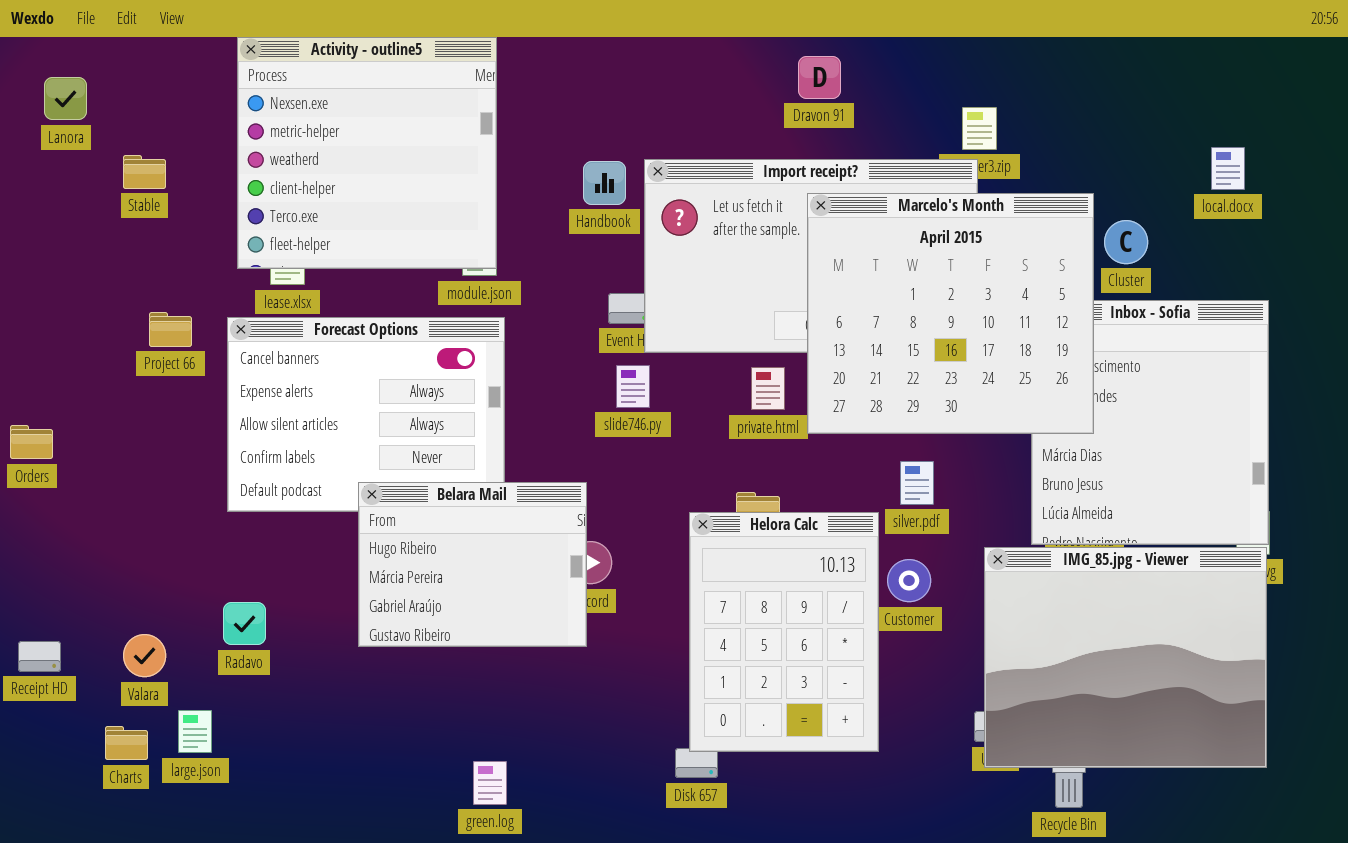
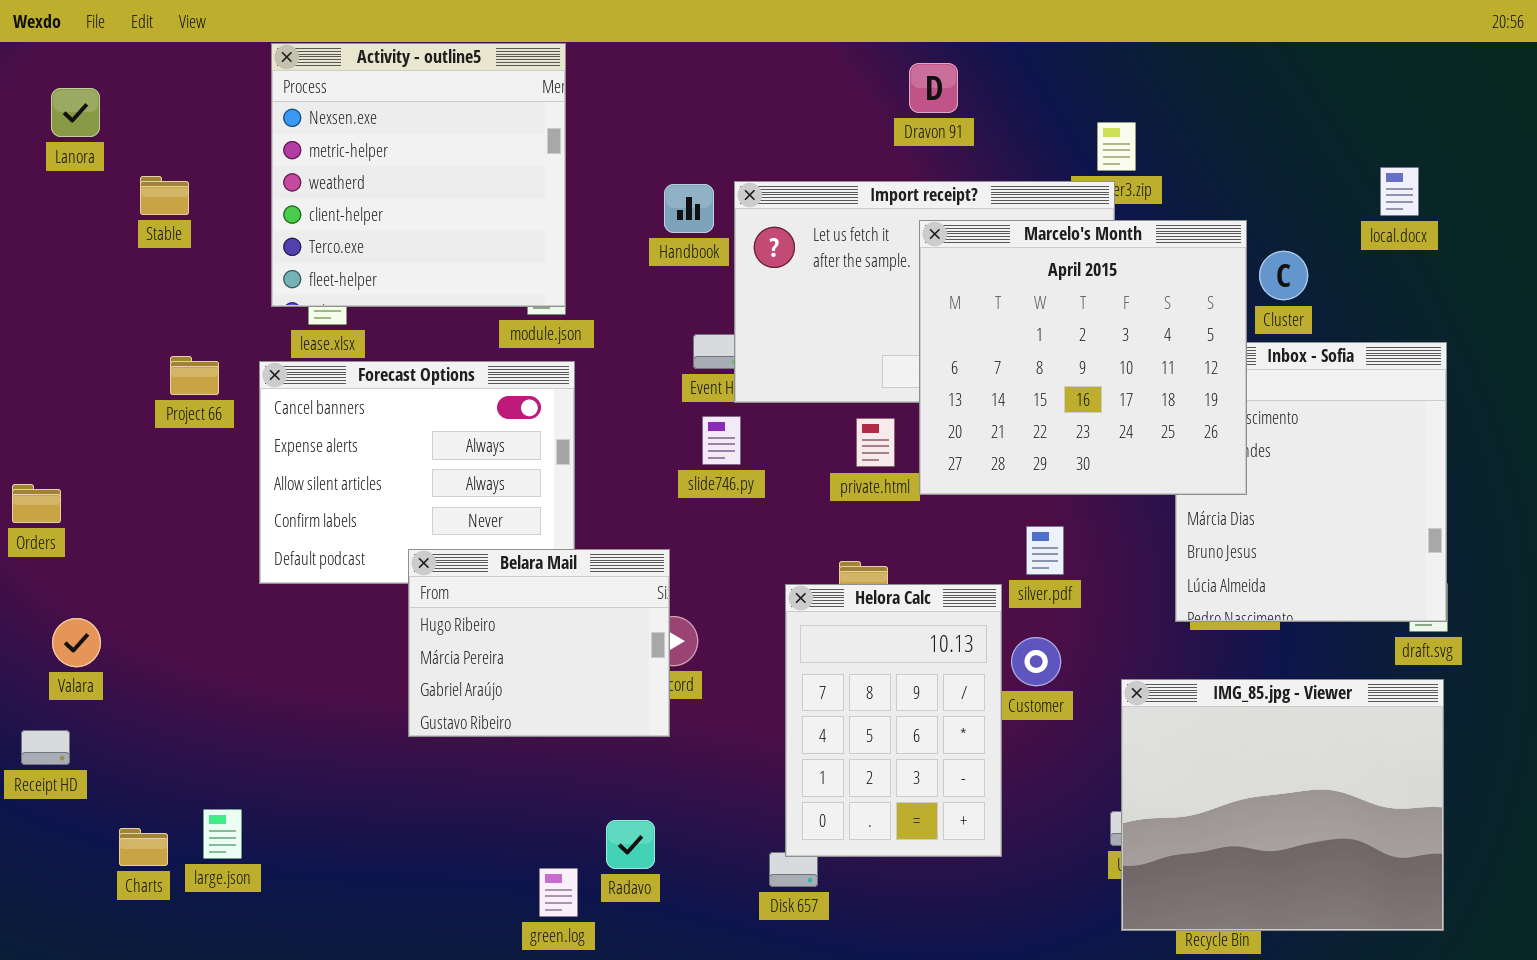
IMG_85.jpg - Viewer: [984,547,1267,768] -> [1121,679,1444,931], moved
Radavo: [223,602,266,645] -> [606,820,655,869], moved
Valara: [123,634,166,677] -> [52,618,101,667], moved

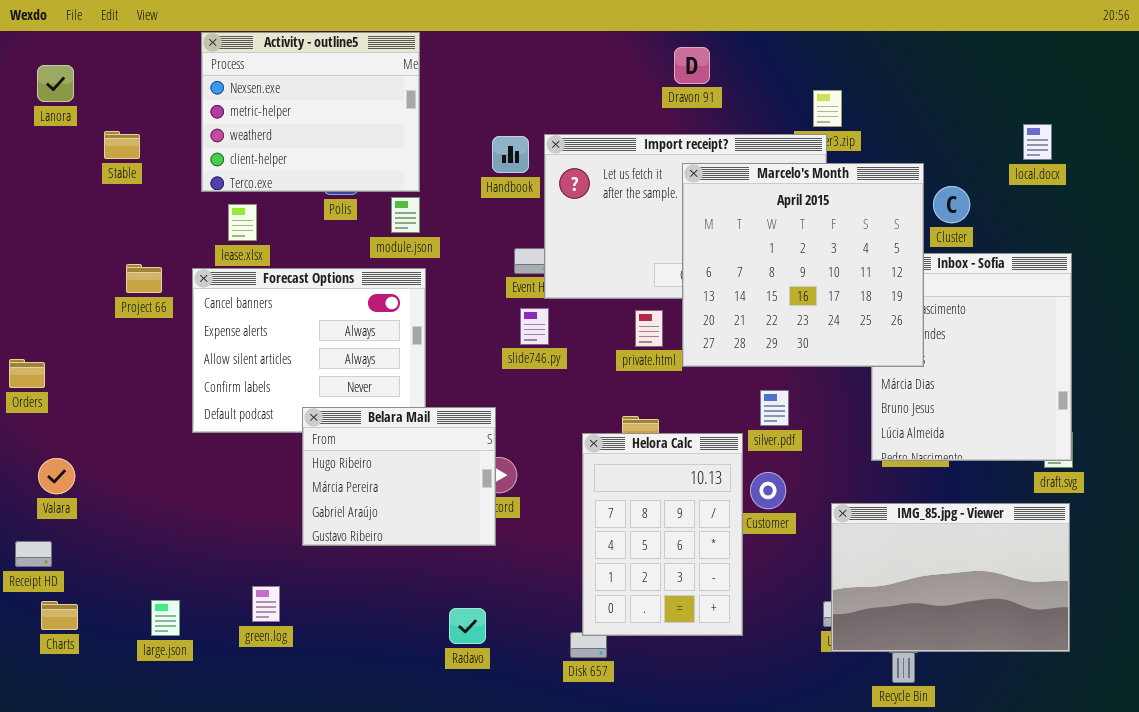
Activity - outline5: [271,43,566,307] -> [201,32,420,192], resized
IMG_85.jpg - Viewer: [1121,679,1444,931] -> [831,503,1070,652], resized
Charts: [119,828,168,866] -> [41,601,78,630], moved
green.log: [539,868,578,917] -> [252,586,280,622], moved

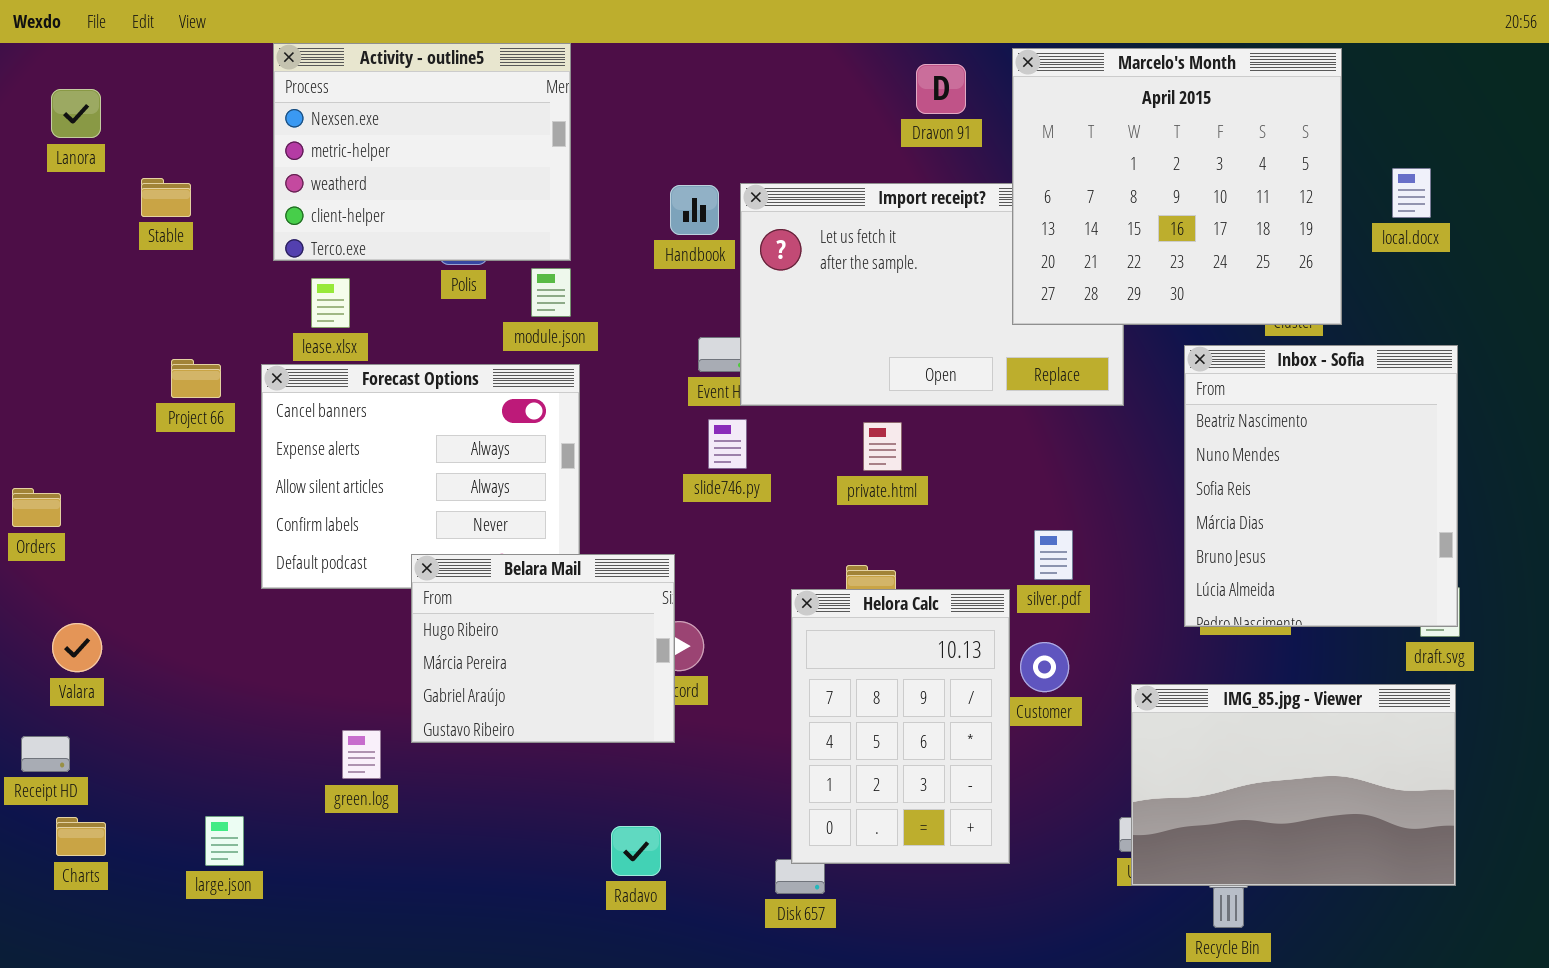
Marcelo's Month: [682,163,924,367] -> [1012,48,1342,325], moved
green.log: [252,586,280,622] -> [342,730,381,779], moved

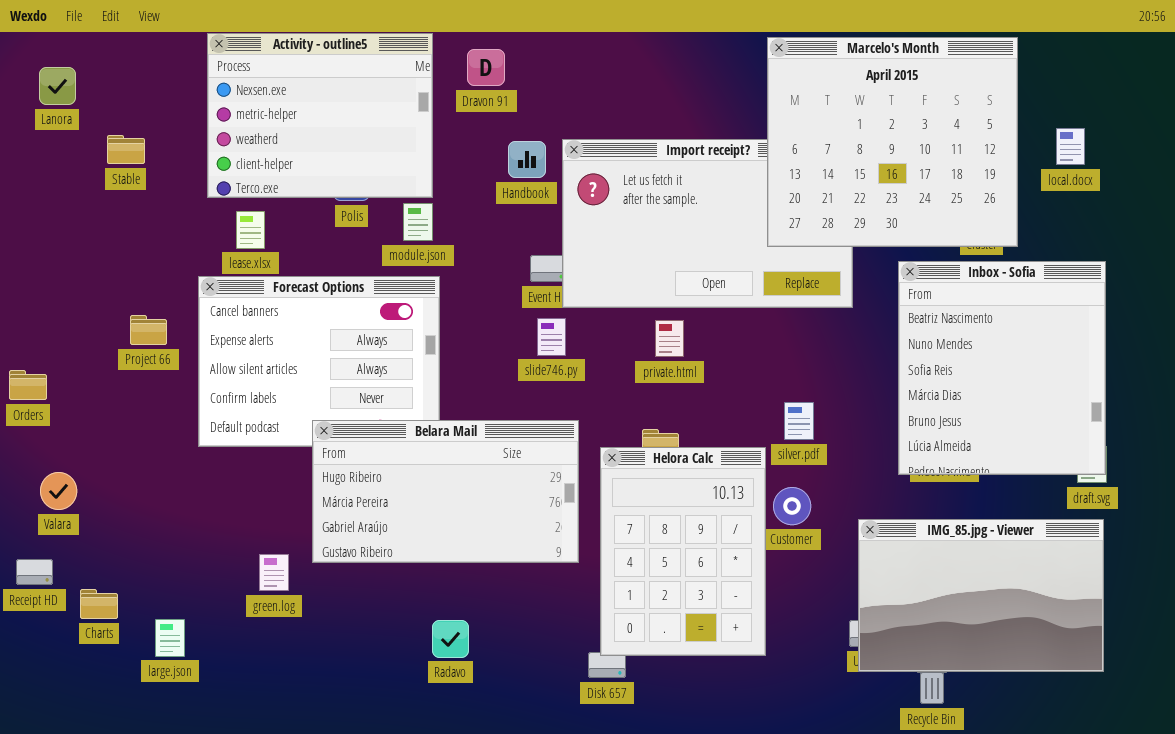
Dravon 91: [916,64,966,114] -> [467,49,505,86], moved
Project 66: [171,359,221,398] -> [130,315,167,345], moved
Belara Mail: [411,554,675,743] -> [312,420,579,563], resized
Charts: [56,817,106,856] -> [80,589,118,619], moved
Radavo: [611,826,661,876] -> [432,620,469,658], moved

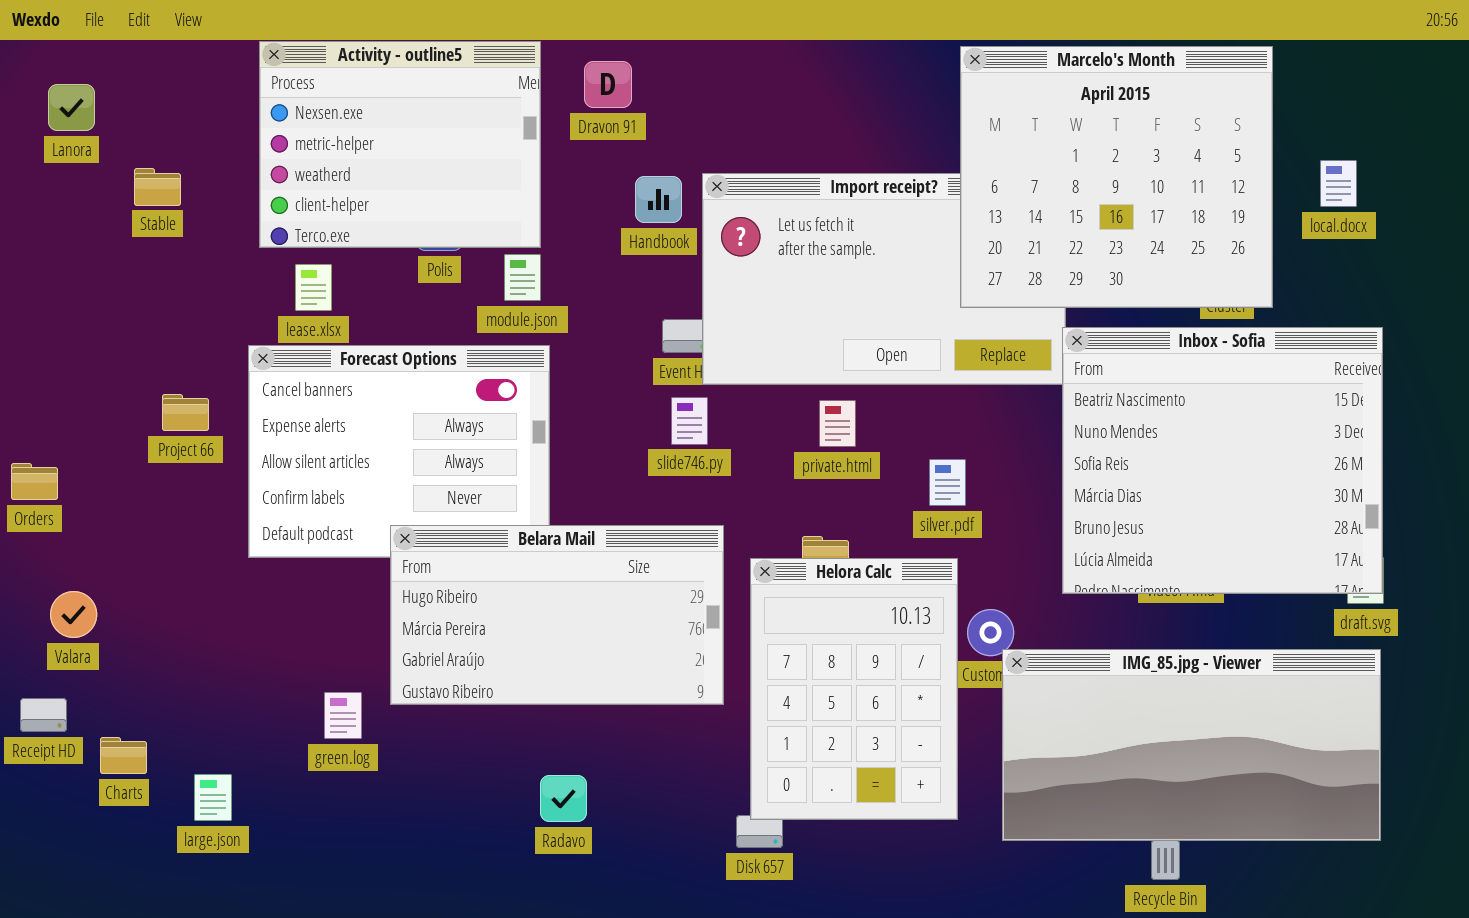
Inbox - Sofia: [898,261,1106,475] -> [1062,327,1383,594], resized
silver.pdf: [784,402,814,440] -> [929,459,966,506], moved
IMG_85.jpg - Viewer: [858,519,1104,672] -> [1002,649,1381,841], resized

